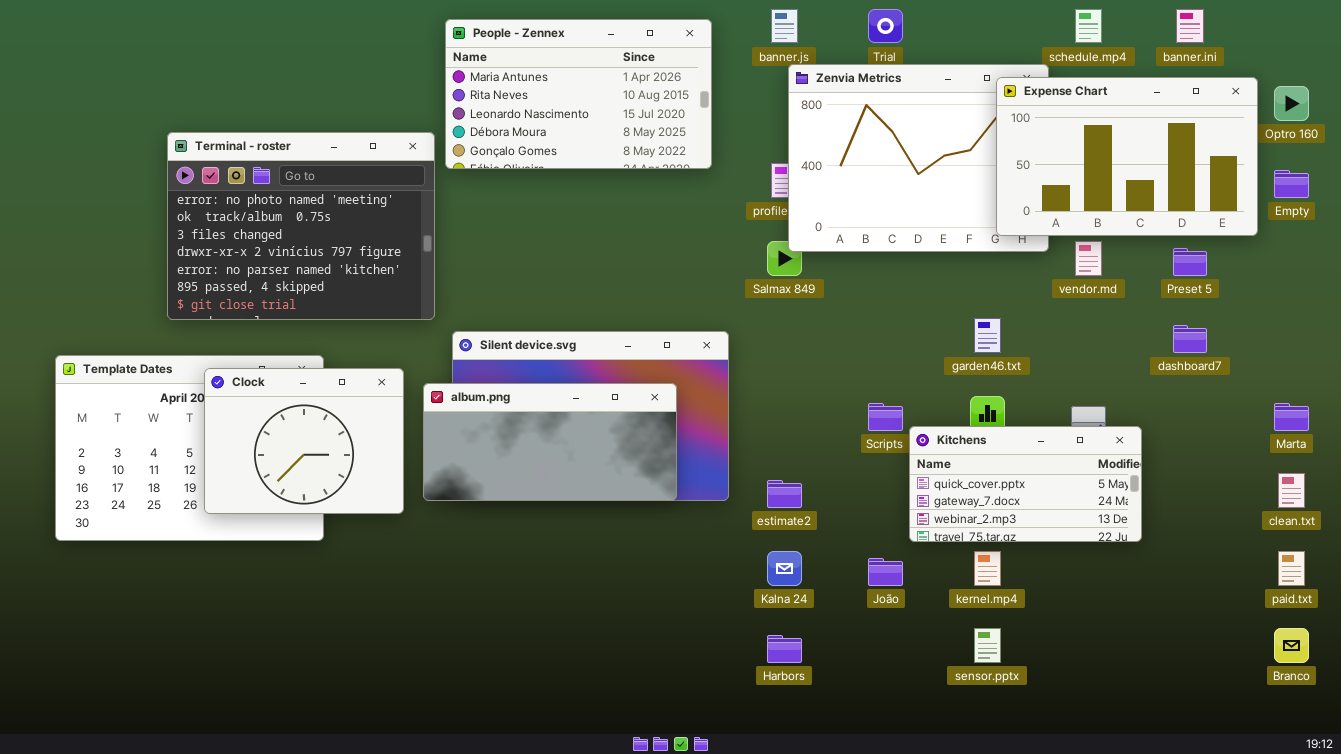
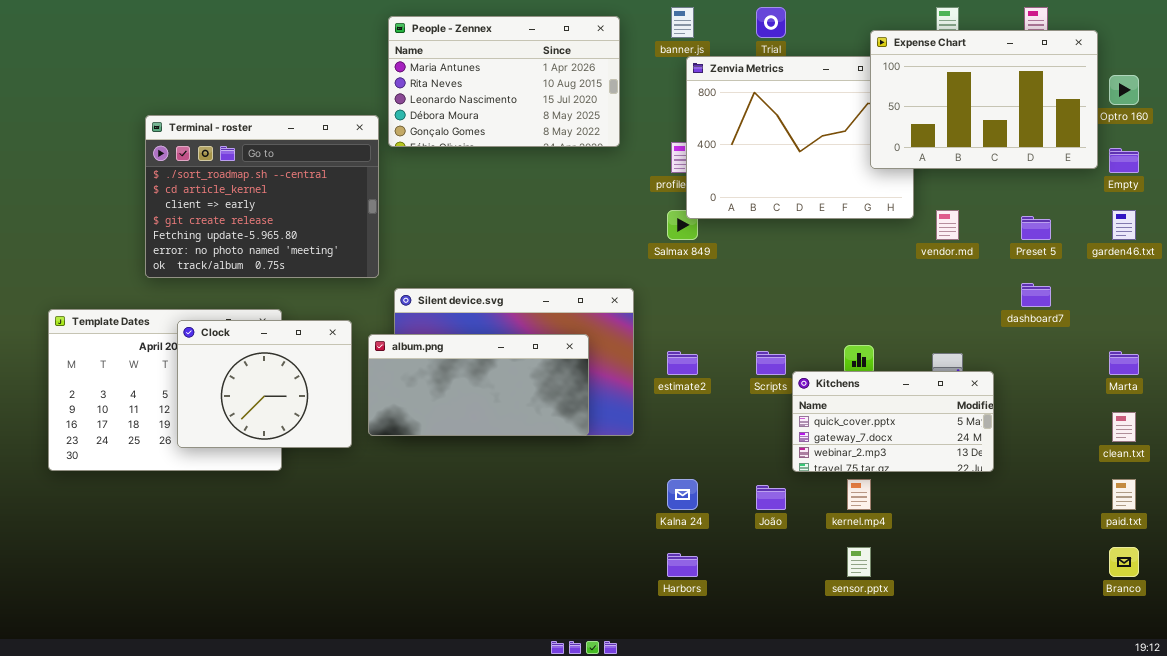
Expense Chart: [996,77,1258,236] -> [870,30,1098,169], moved
Terminal - roster: [167,132,435,320] -> [145,115,379,278], scrolled up 5 rows
garden46.txt: [974,318,1001,353] -> [1112,210,1136,240], moved
estimate2: [767,480,802,508] -> [667,351,698,375], moved

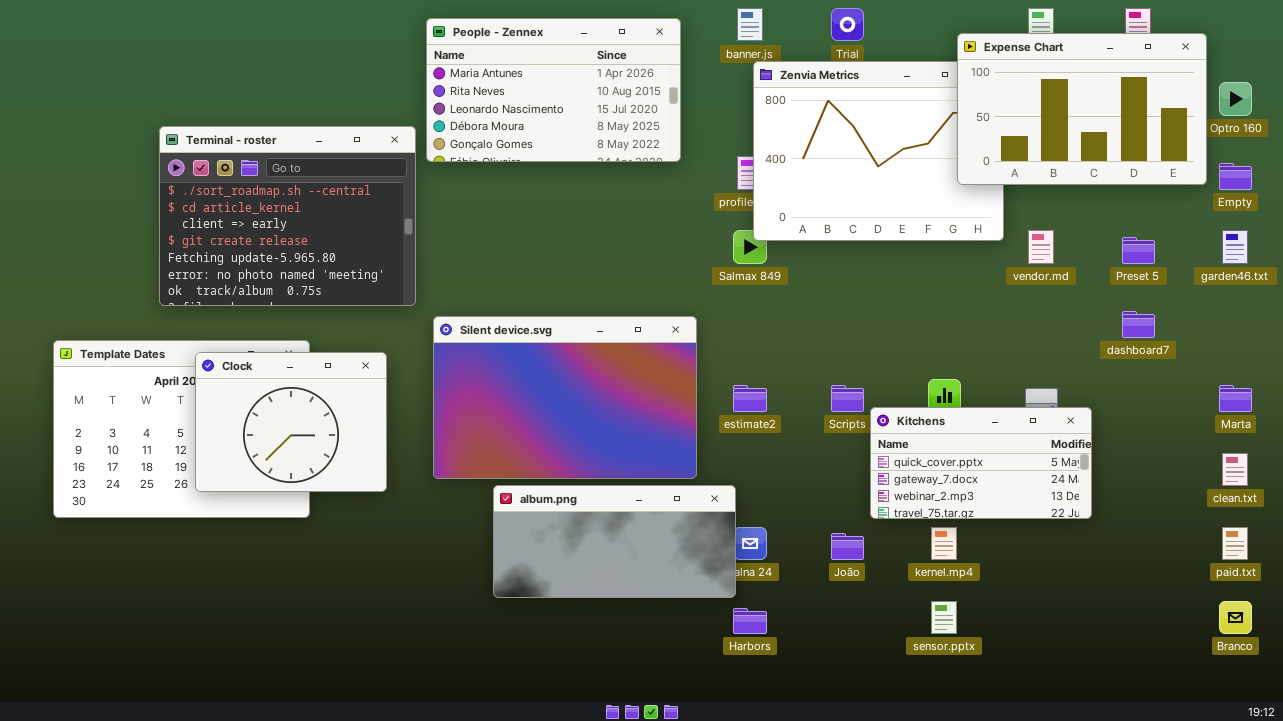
album.png: [368,334,589,436] -> [493,485,736,598], moved

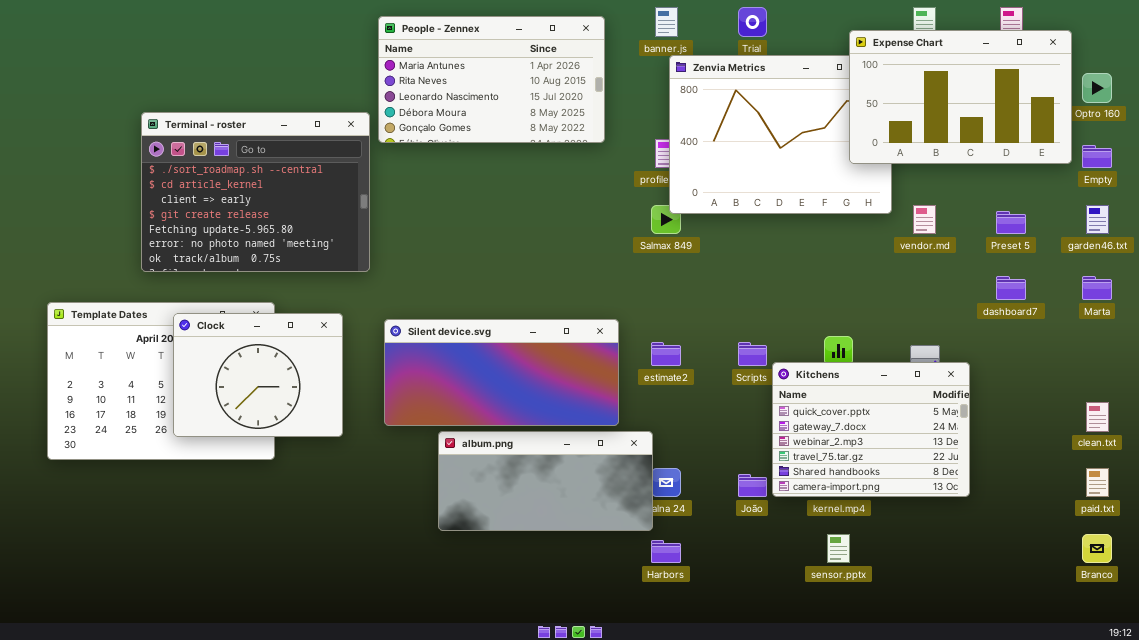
Silent device.svg: [433,316,697,479] -> [384,319,619,426], resized
Marta: [1219,385,1252,412] -> [1082,276,1112,300], moved
Kitchens: [870,407,1092,519] -> [772,362,970,497], resized

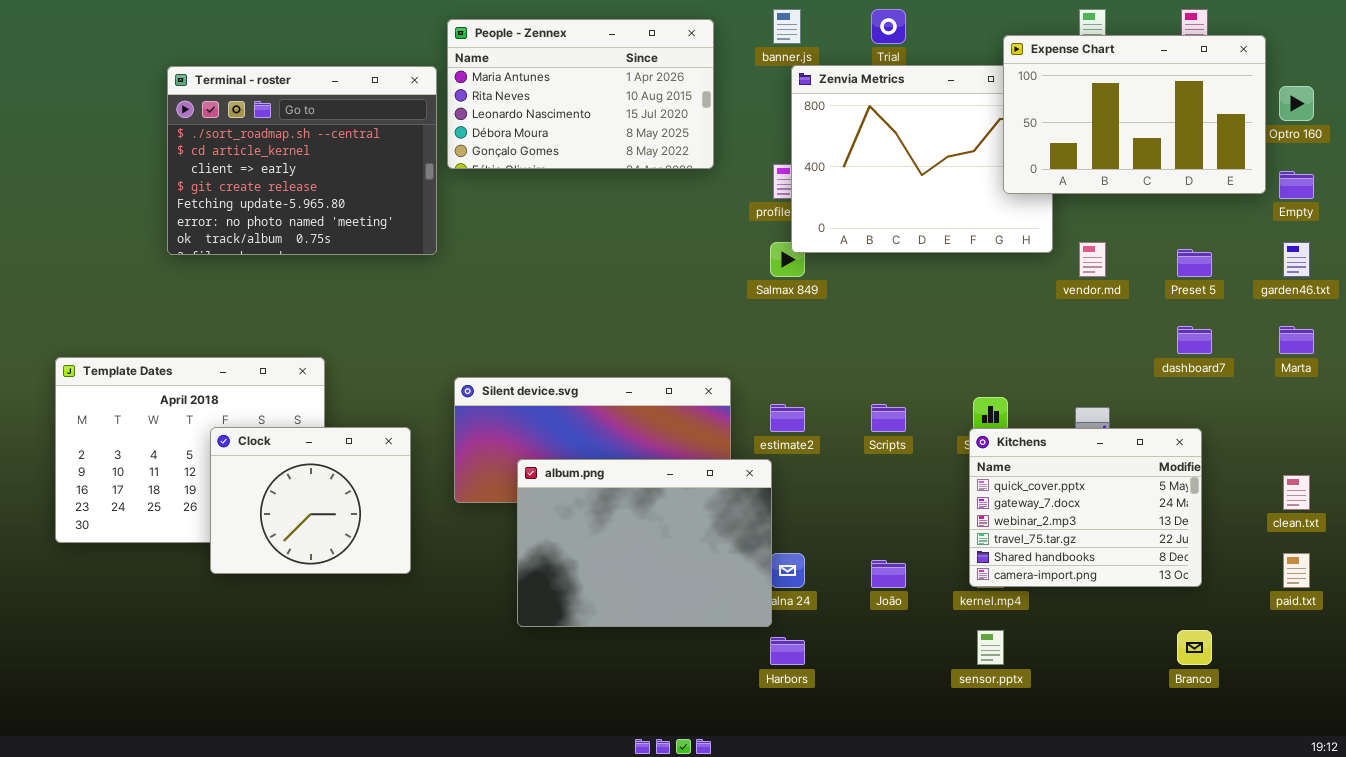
Terminal - roster: [141,112,370,272] -> [167,66,437,255], moved
Clock: [173,313,343,437] -> [210,427,411,574], moved
Kitchens: [772,362,970,497] -> [969,428,1202,587], moved
album.png: [438,431,653,531] -> [517,459,772,627], resized
Branco: [1082,534,1112,563] -> [1177,630,1212,665], moved

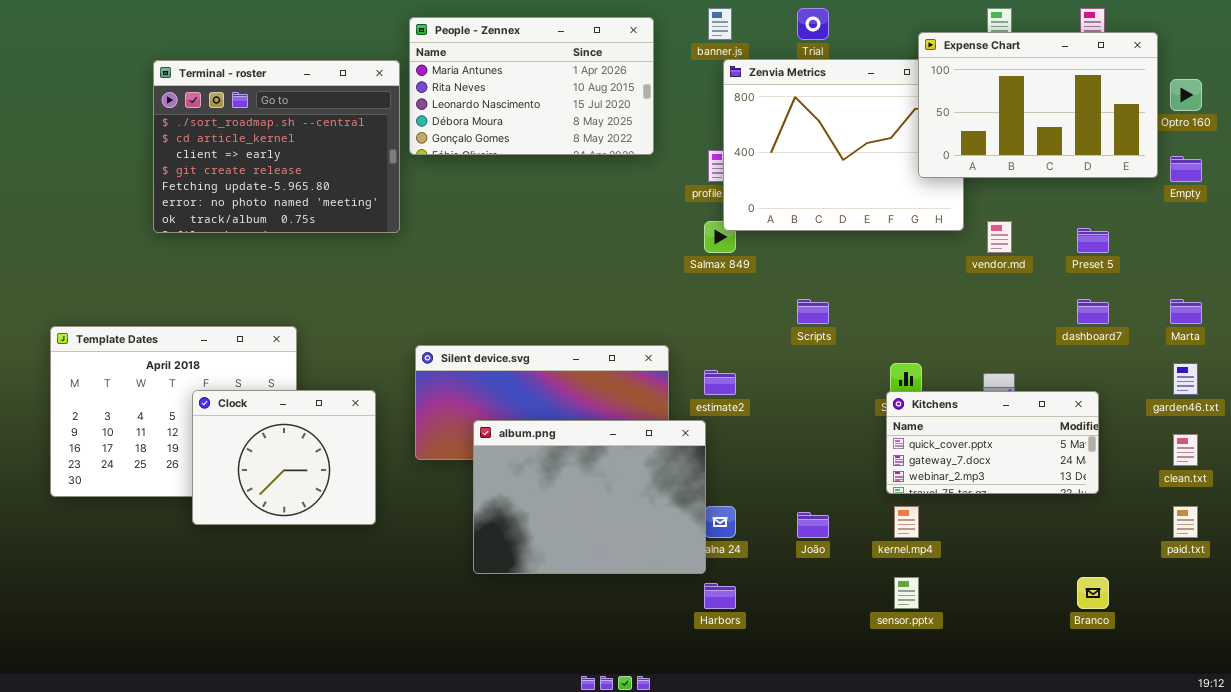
garden46.txt: [1283,242,1310,277] -> [1173,363,1198,395], moved
Scripts: [871,404,906,432] -> [797,299,829,324], moved
Kitchens: [969,428,1202,587] -> [886,391,1099,494], resized

